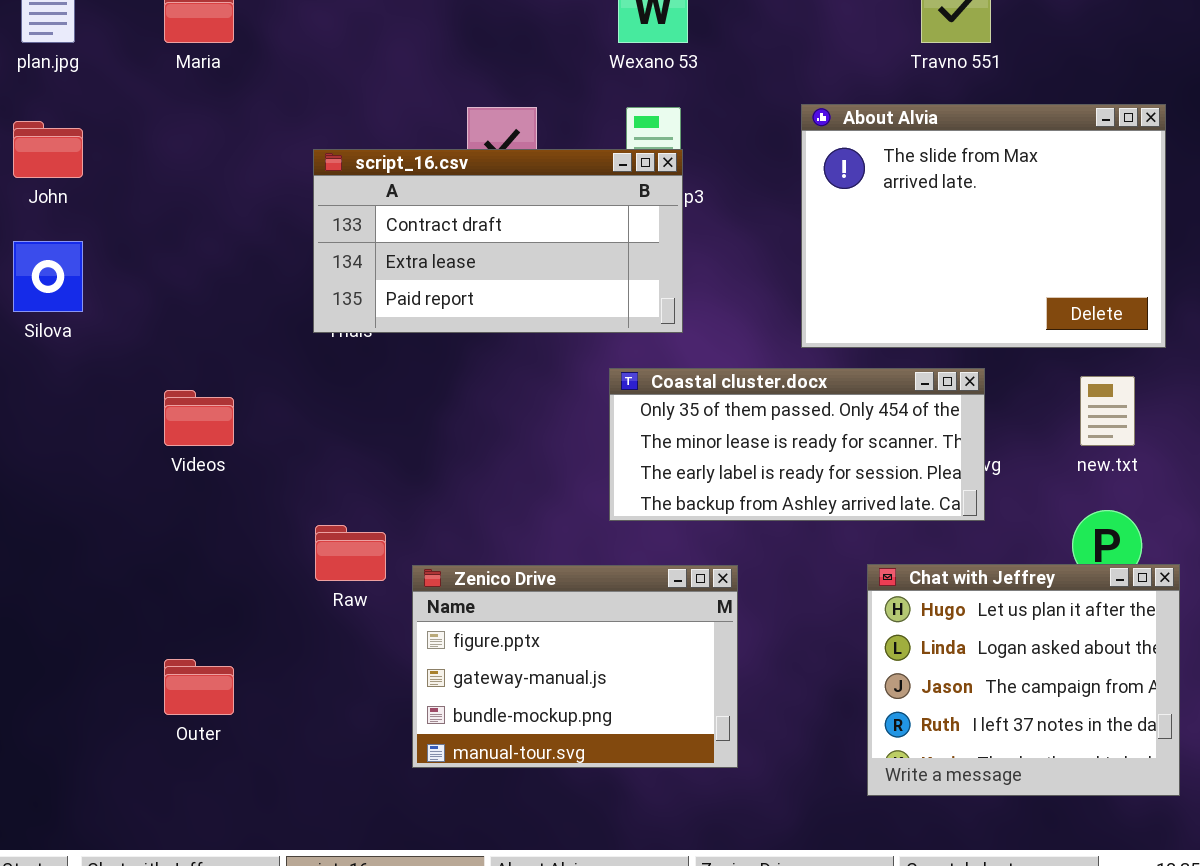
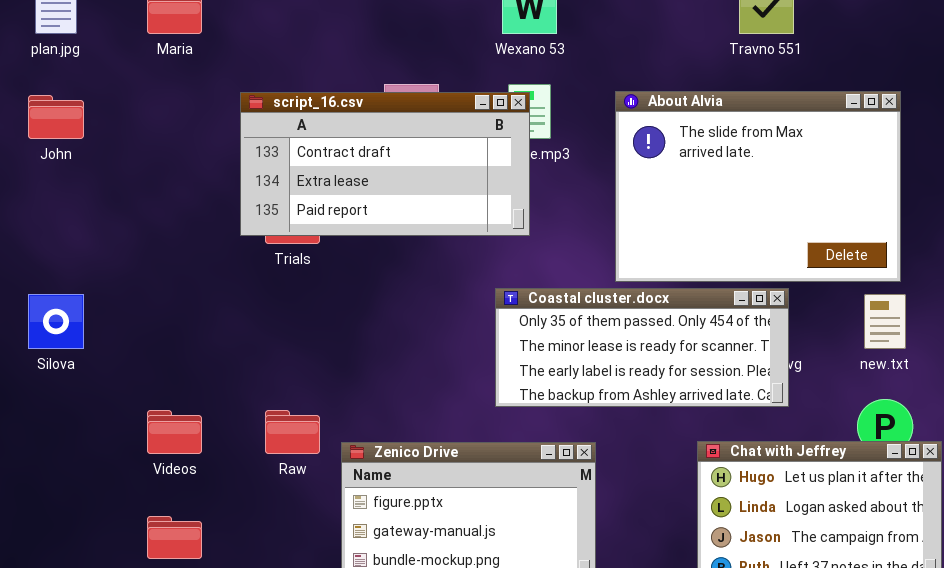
About Alvia: [801,104,1166,348] -> [615,91,901,282], moved
script_16.csv: [313,149,683,333] -> [240,92,530,236], moved
Silova: [13,241,83,312] -> [28,294,84,349], moved
Videos: [164,390,234,446] -> [147,410,202,454], moved

